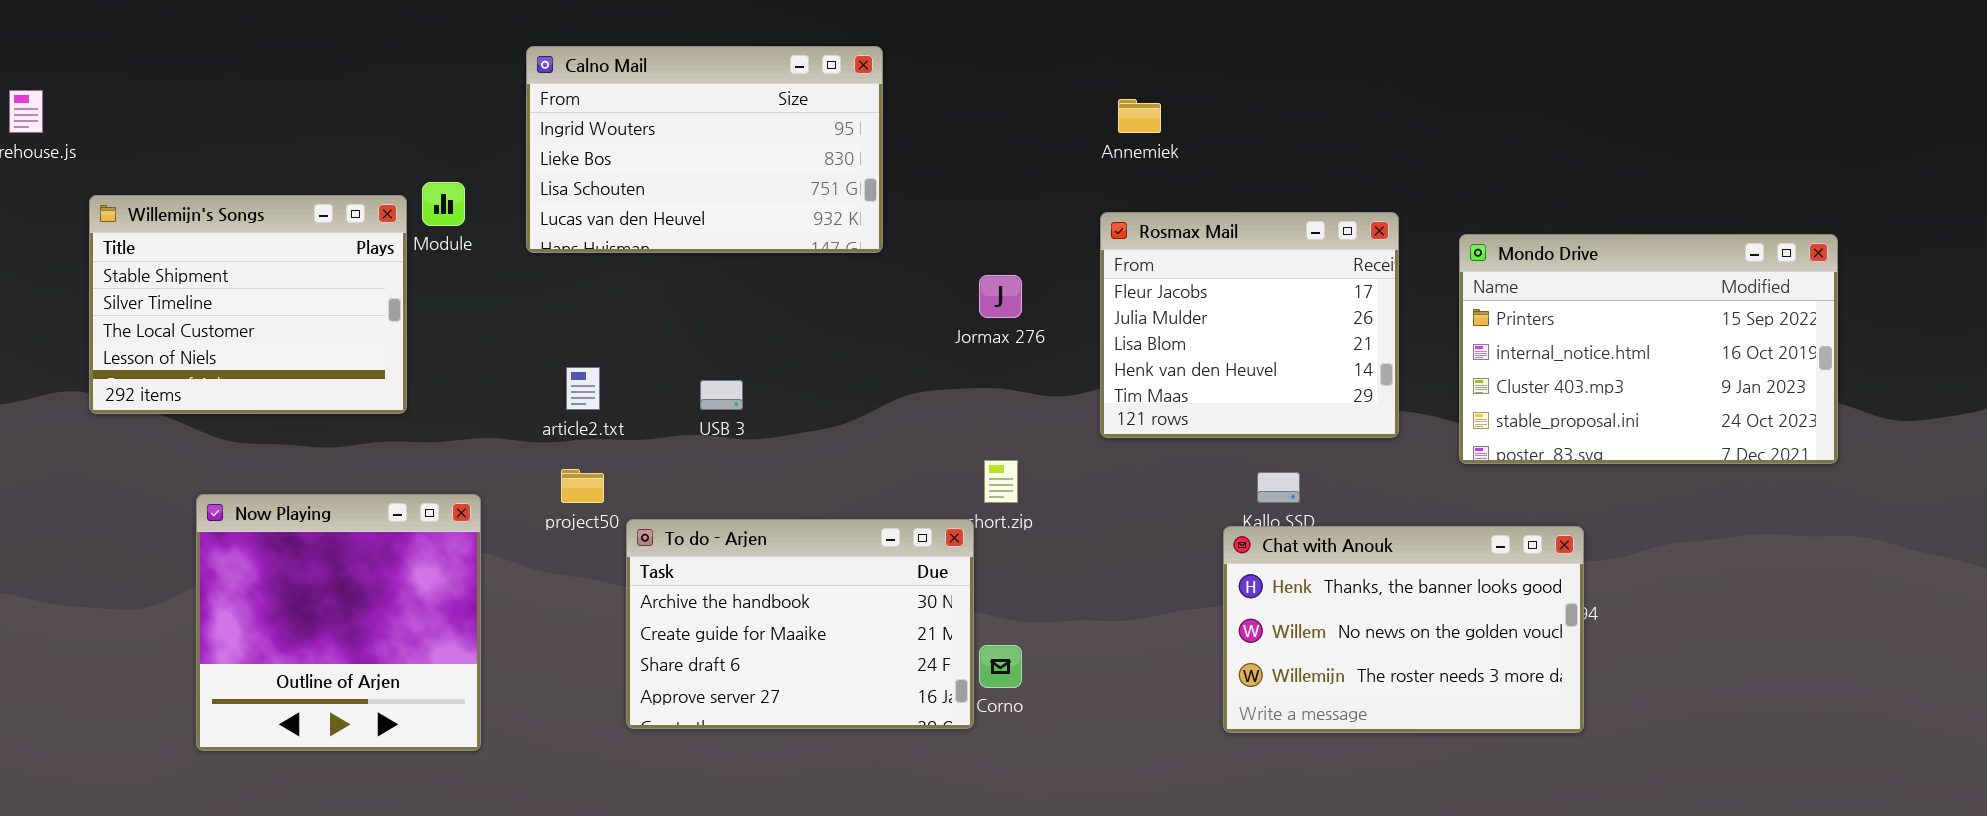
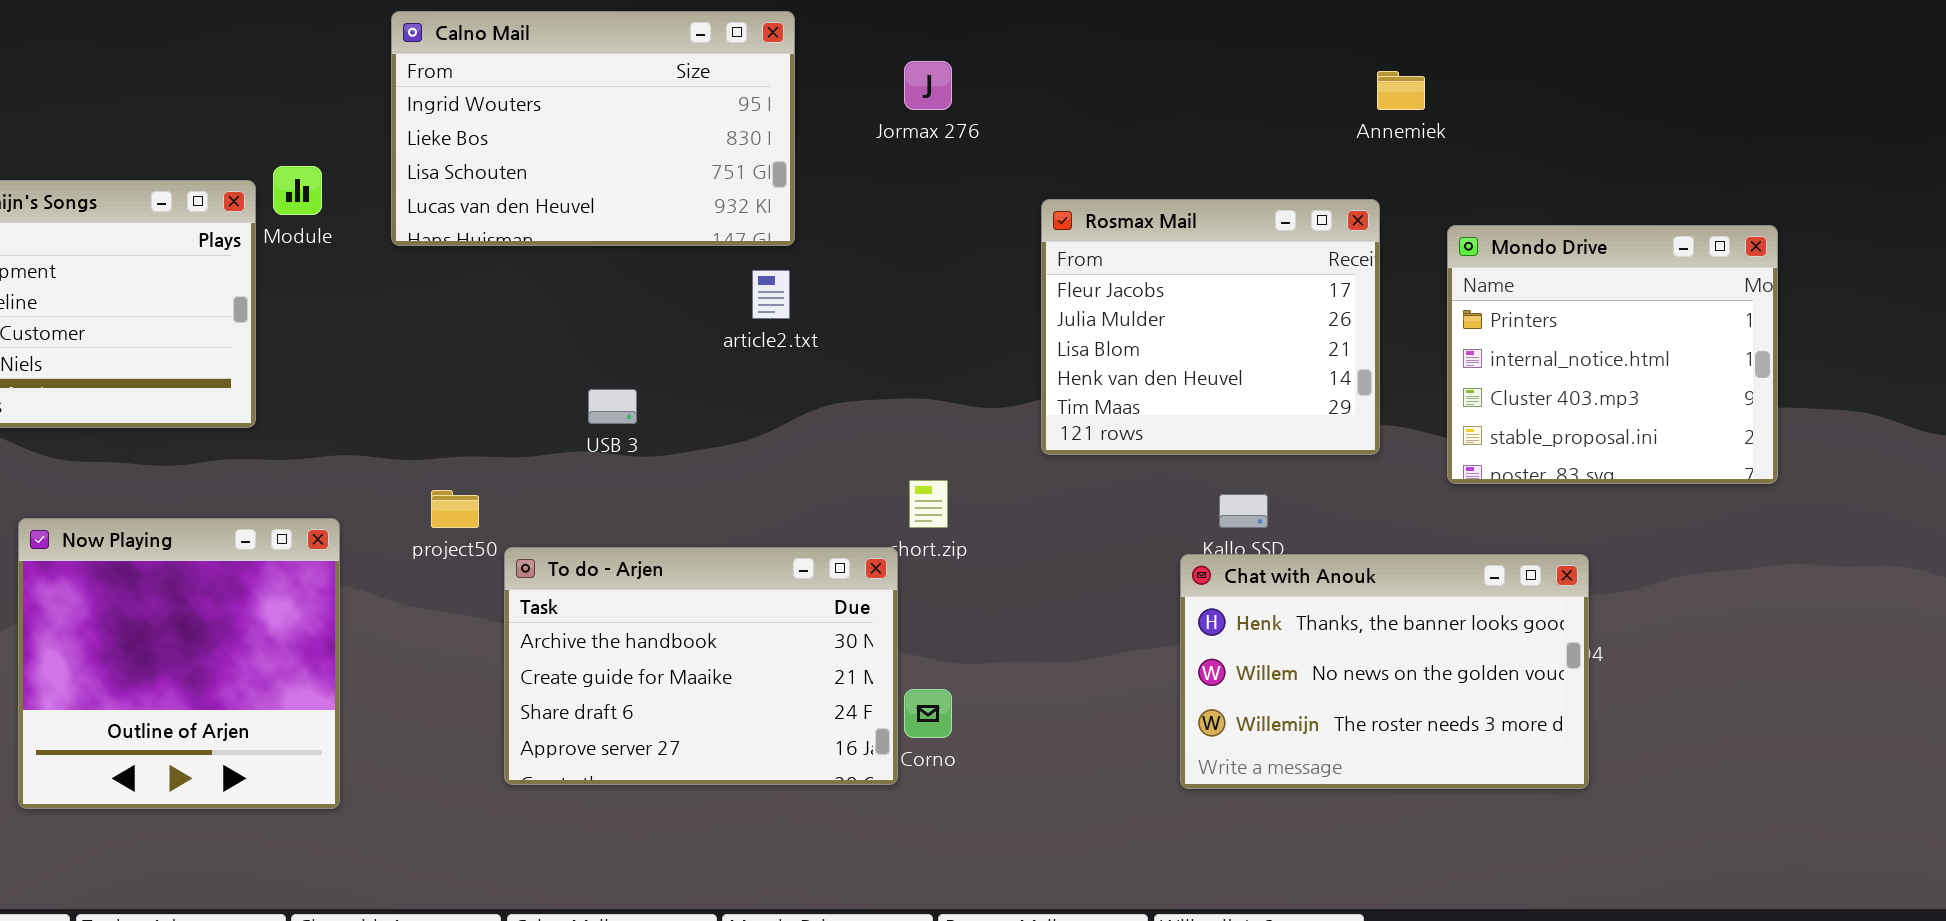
Annemiek: [1118,99,1161,133] -> [1377,71,1425,110], moved
Mondo Drive: [1459,234,1838,464] -> [1447,225,1778,484], resized
Jormax 276: [979,275,1022,318] -> [904,61,952,110], moved
article2.txt: [566,367,600,410] -> [752,270,790,319], moved

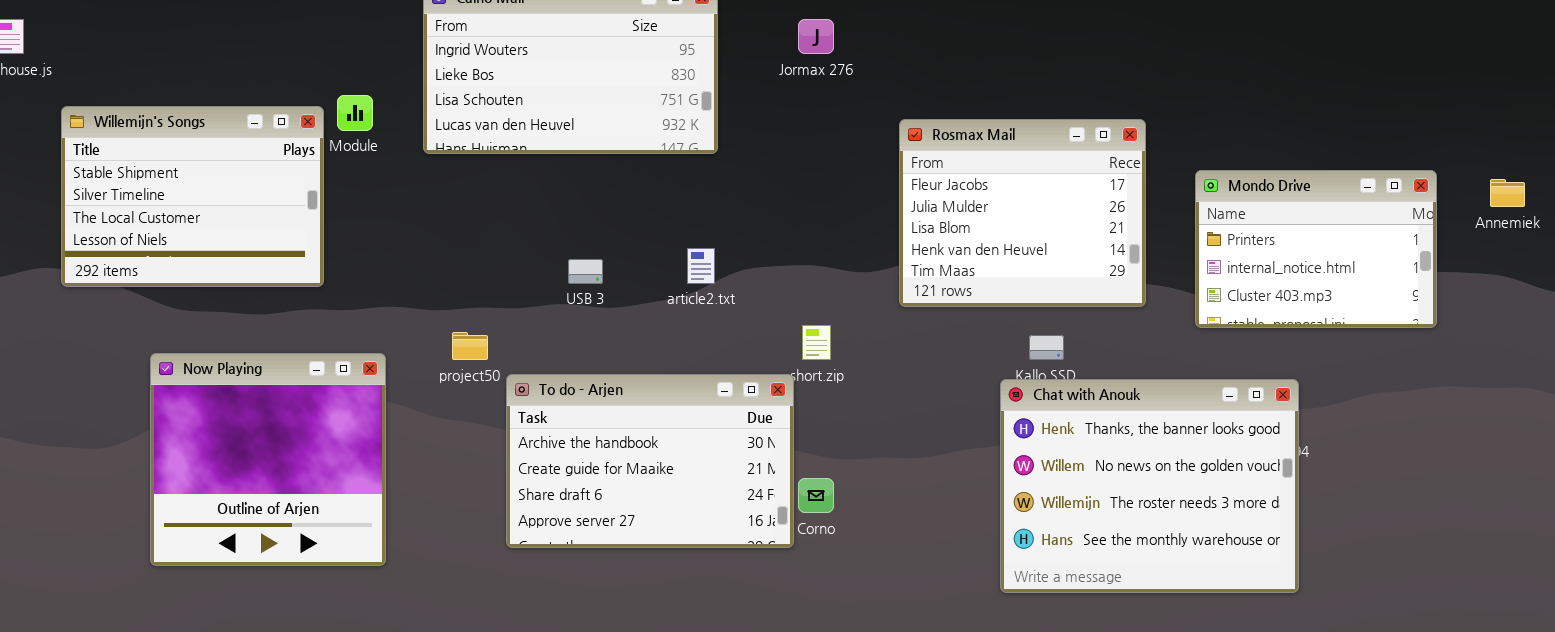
Annemiek: [1377,71,1425,110] -> [1490,179,1525,207], moved
Mondo Drive: [1447,225,1778,484] -> [1195,170,1437,328], resized
article2.txt: [752,270,790,319] -> [687,248,715,284], moved
Chat with Anouk: [1180,554,1589,789] -> [1000,379,1299,593], resized

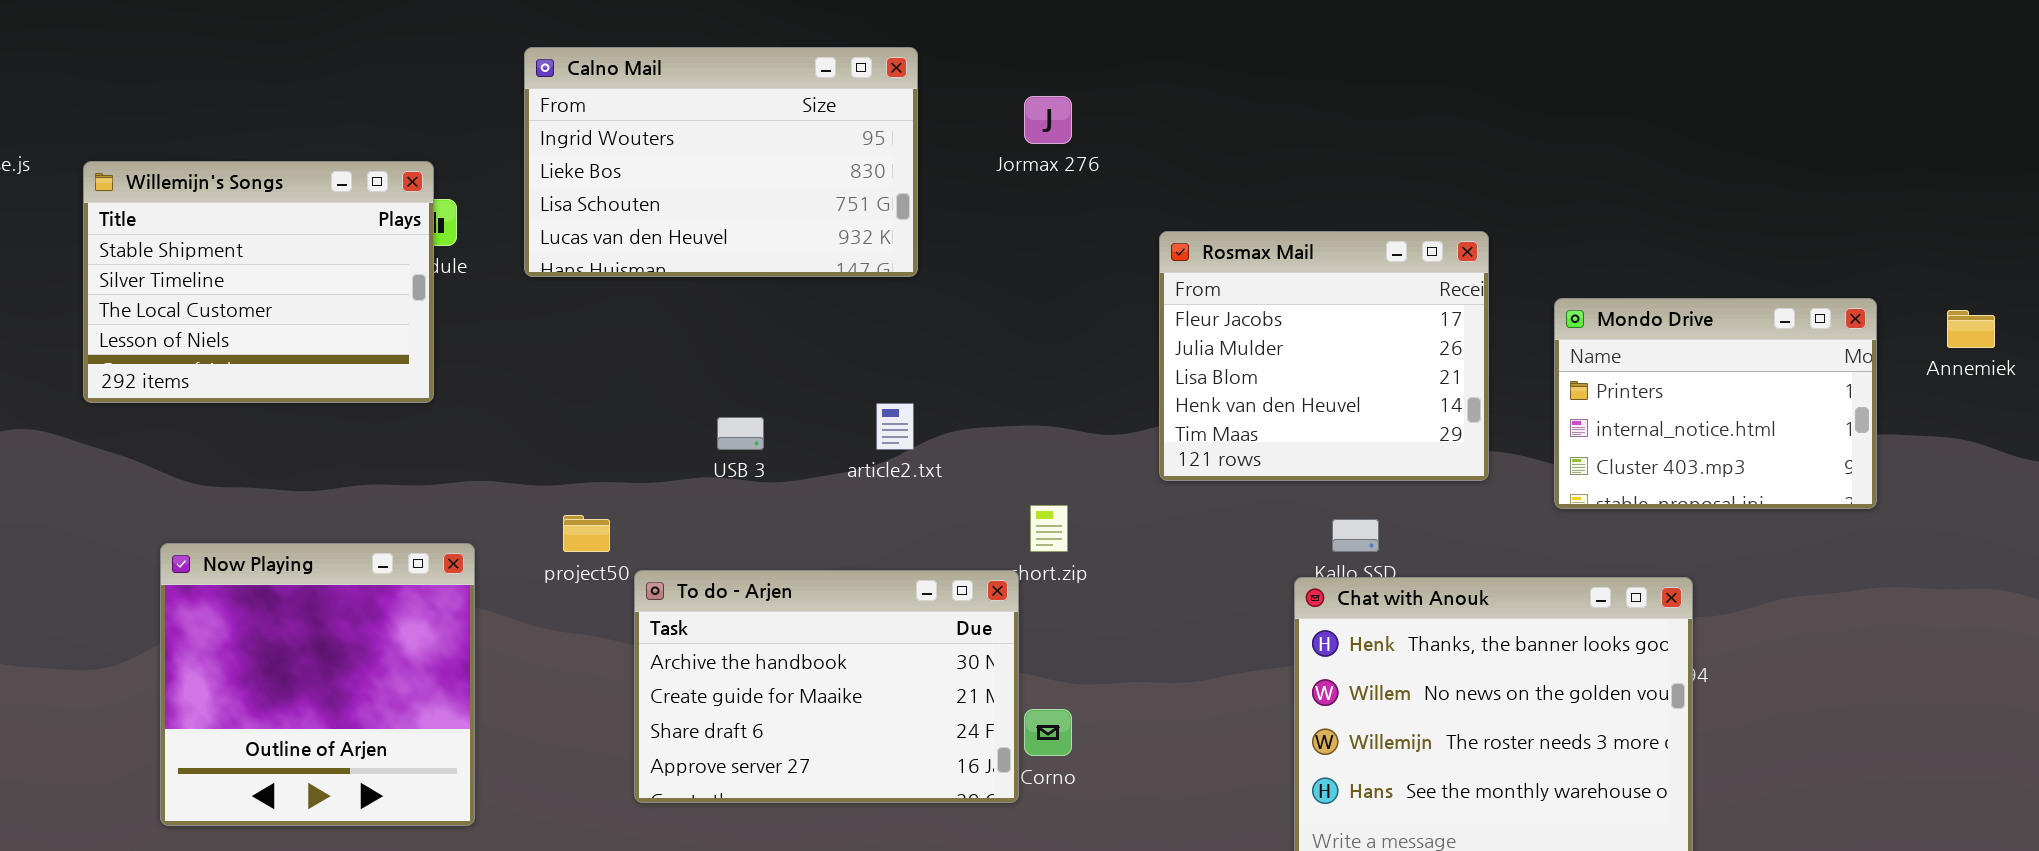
Willemijn's Songs: [61,106,324,287] -> [83,161,434,403], moved

